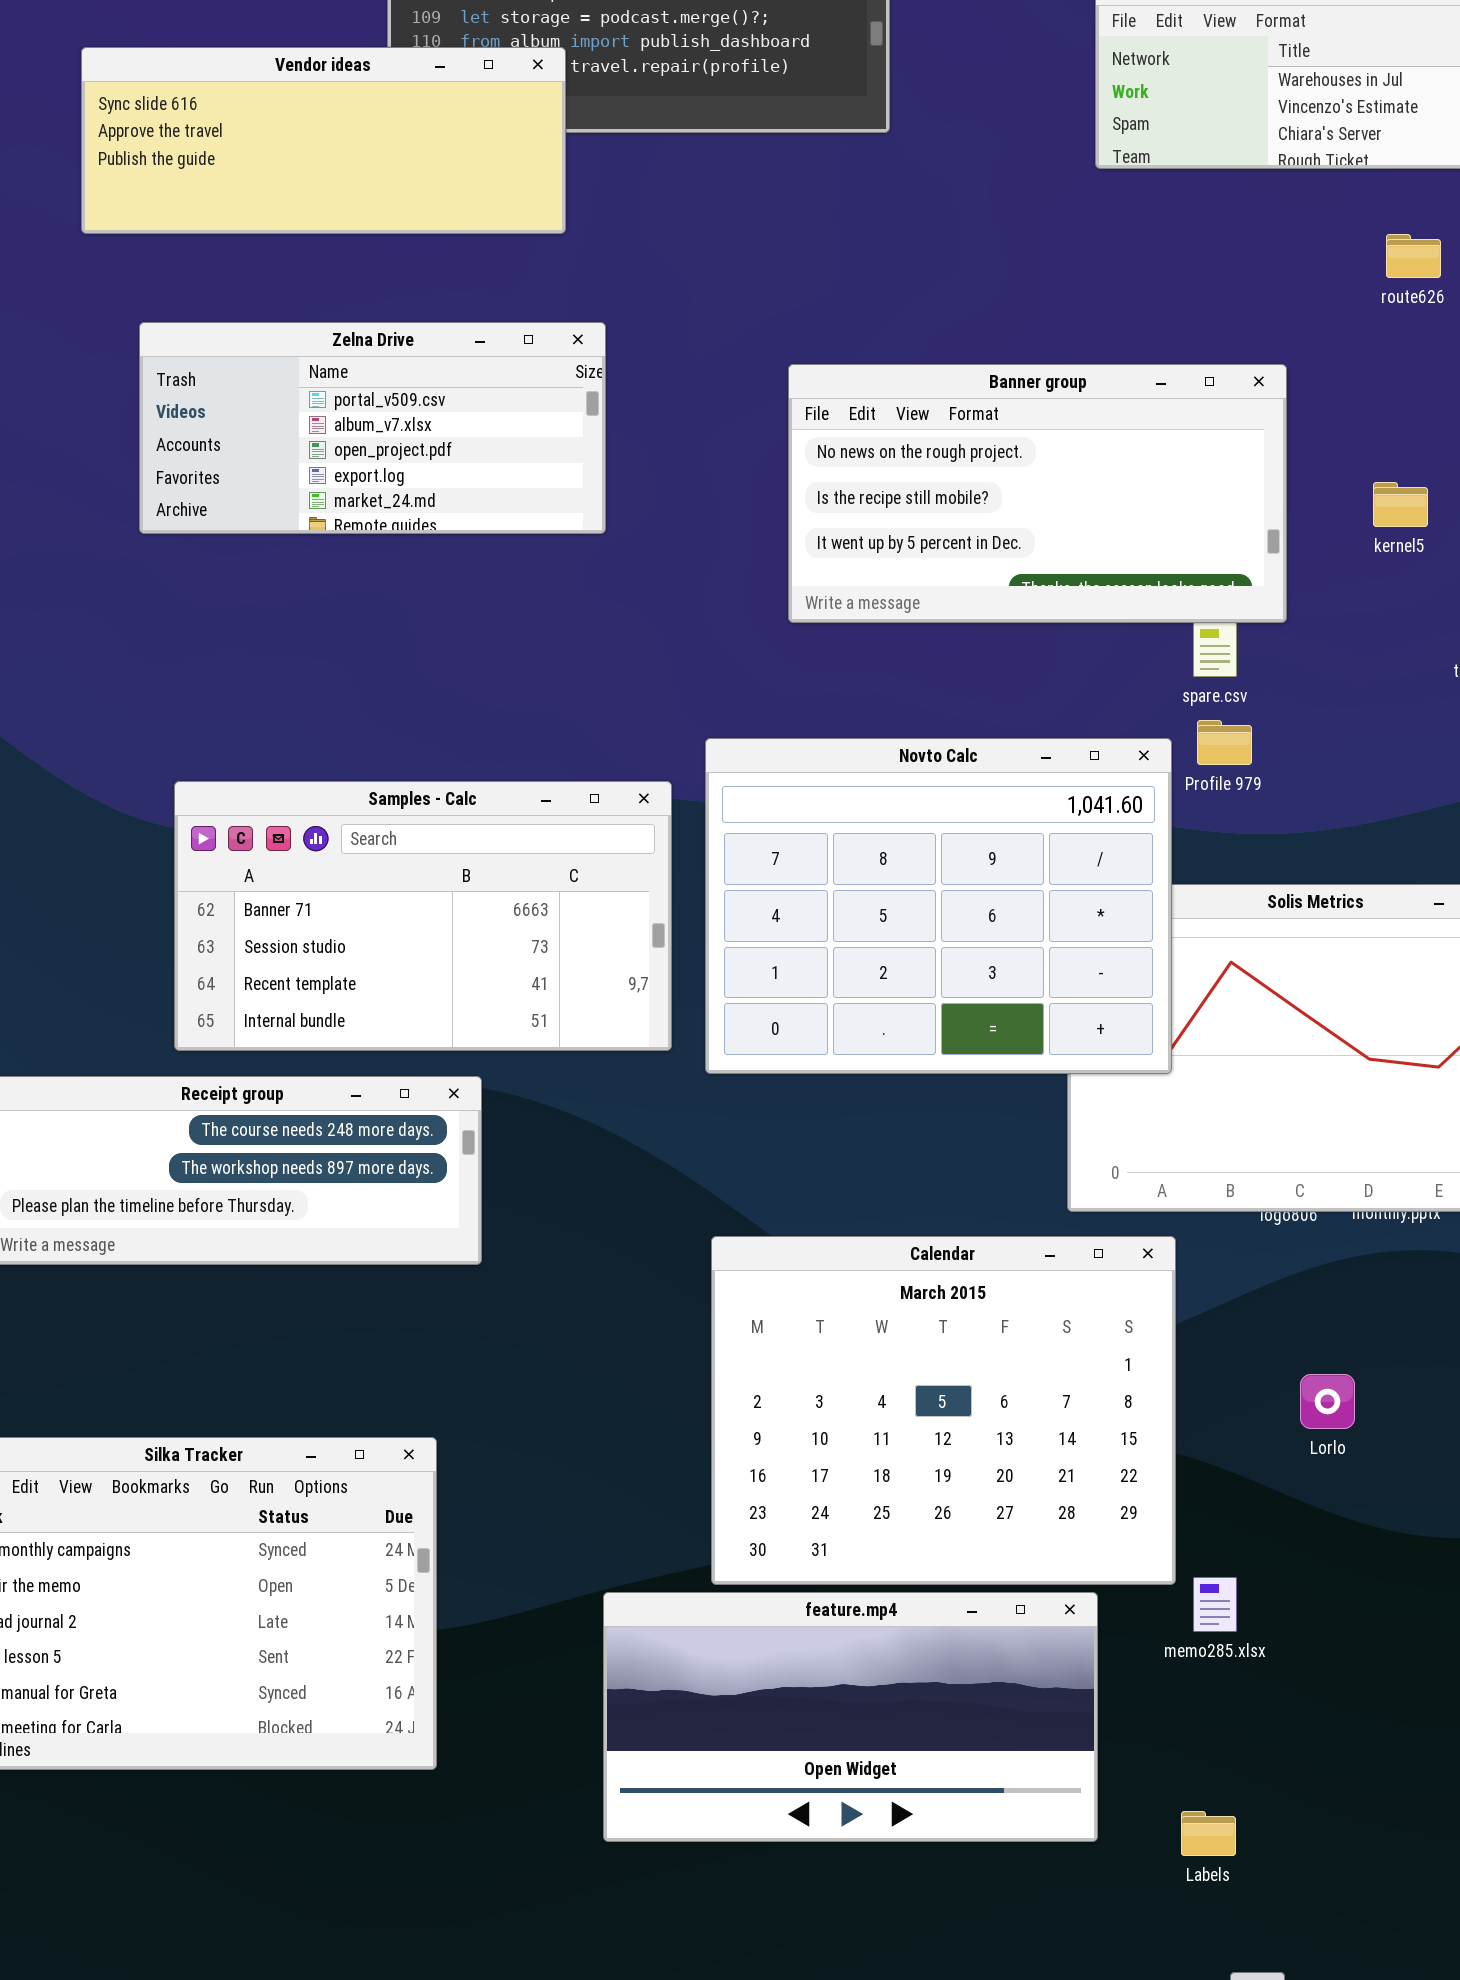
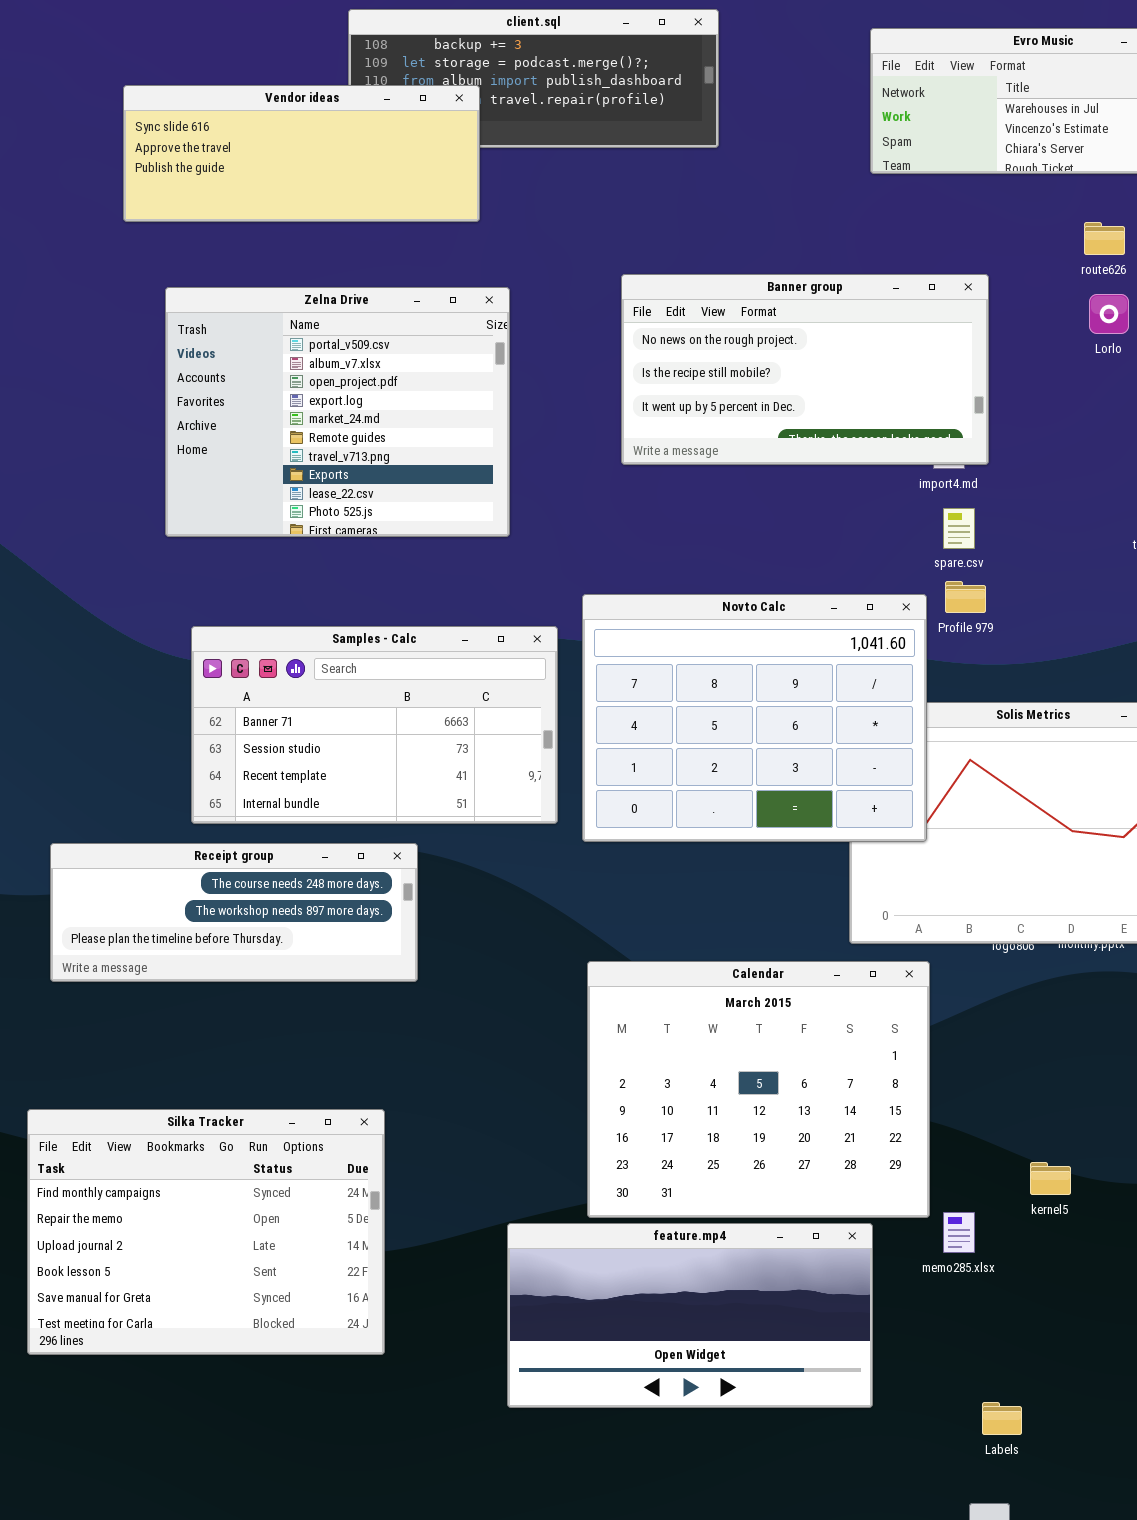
Zelna Drive: [139,322,606,534] -> [165,287,510,537], resized
Banner group: [788,364,1287,623] -> [621,274,989,465], moved
kernel5: [1373,482,1428,527] -> [1030,1162,1071,1195], moved
Lorlo: [1300,1374,1355,1429] -> [1089,294,1129,334], moved
Labels: [1181,1811,1236,1856] -> [982,1402,1022,1435], moved

